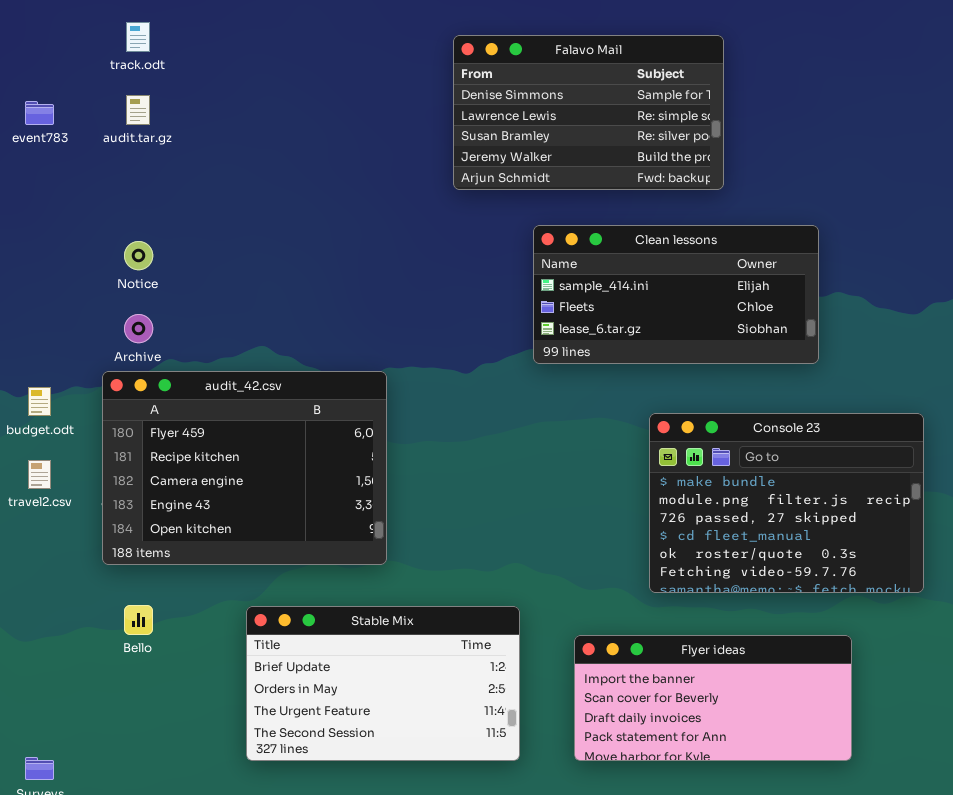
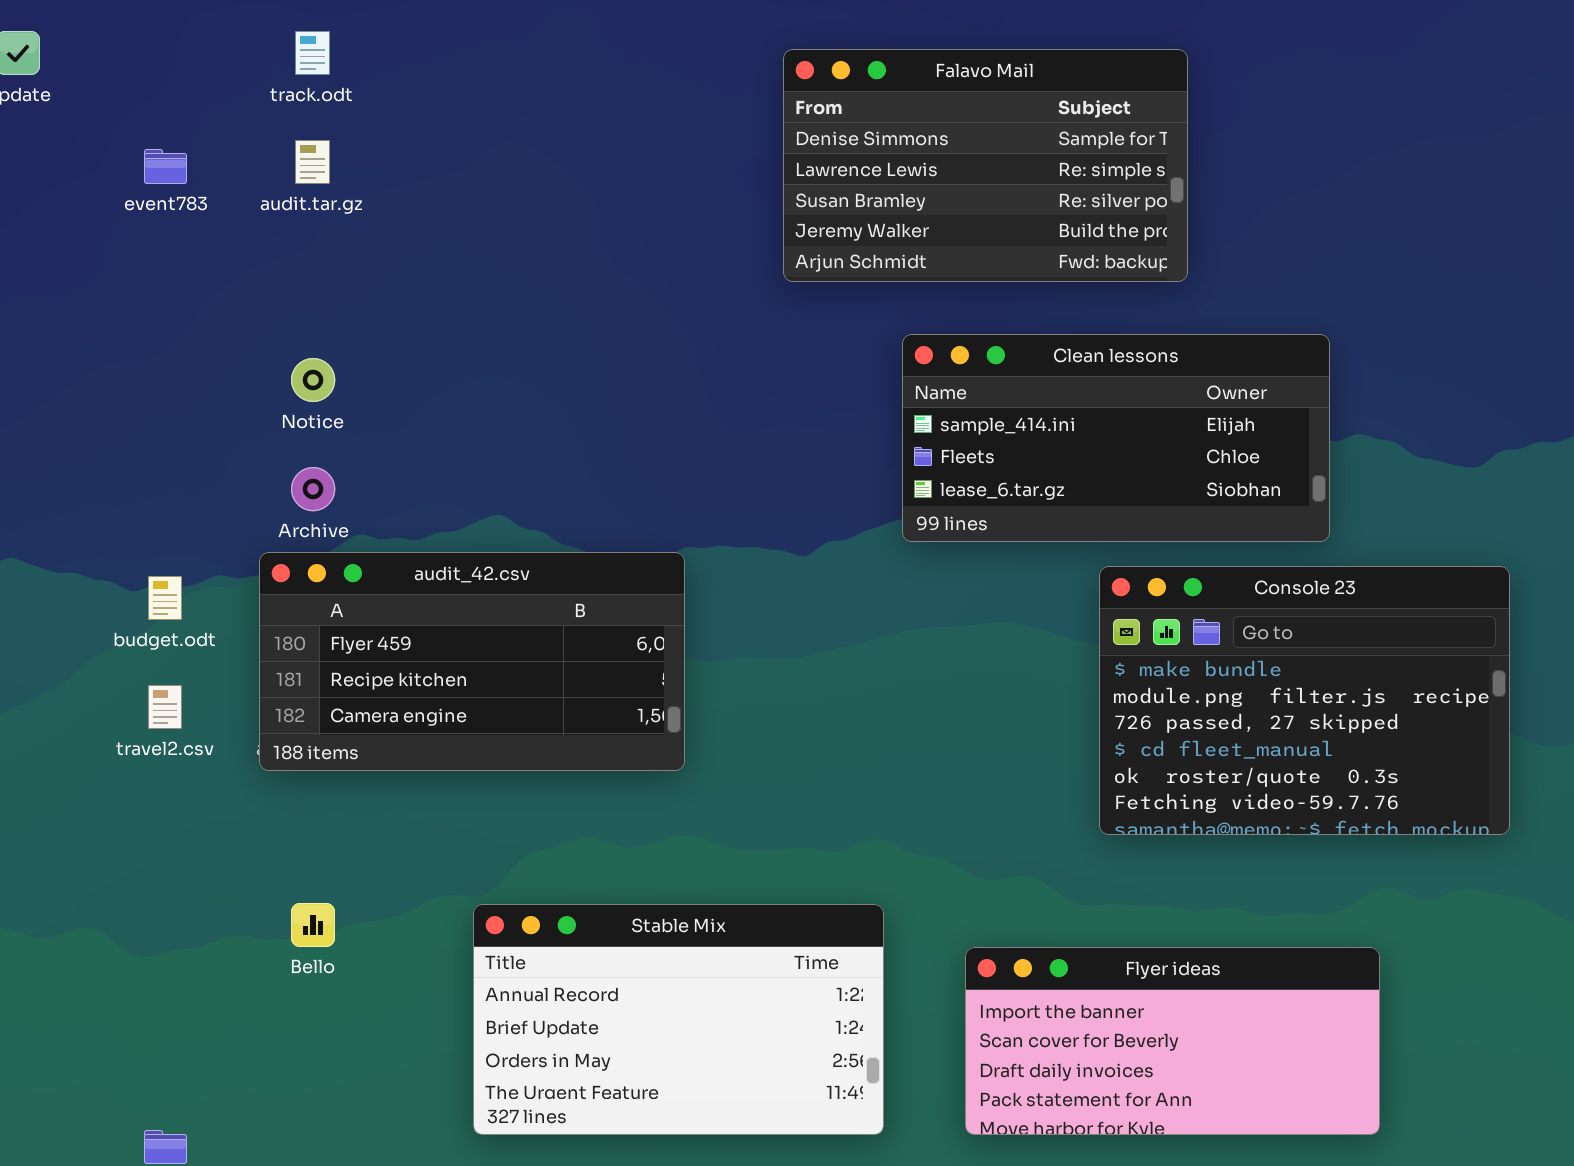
audit_42.csv: [102,371,387,565] -> [259,552,685,771], resized
Console 23: [649,413,924,593] -> [1099,566,1510,835], moved
Stable Mix: [246,606,520,761] -> [473,904,884,1135], scrolled up 1 row

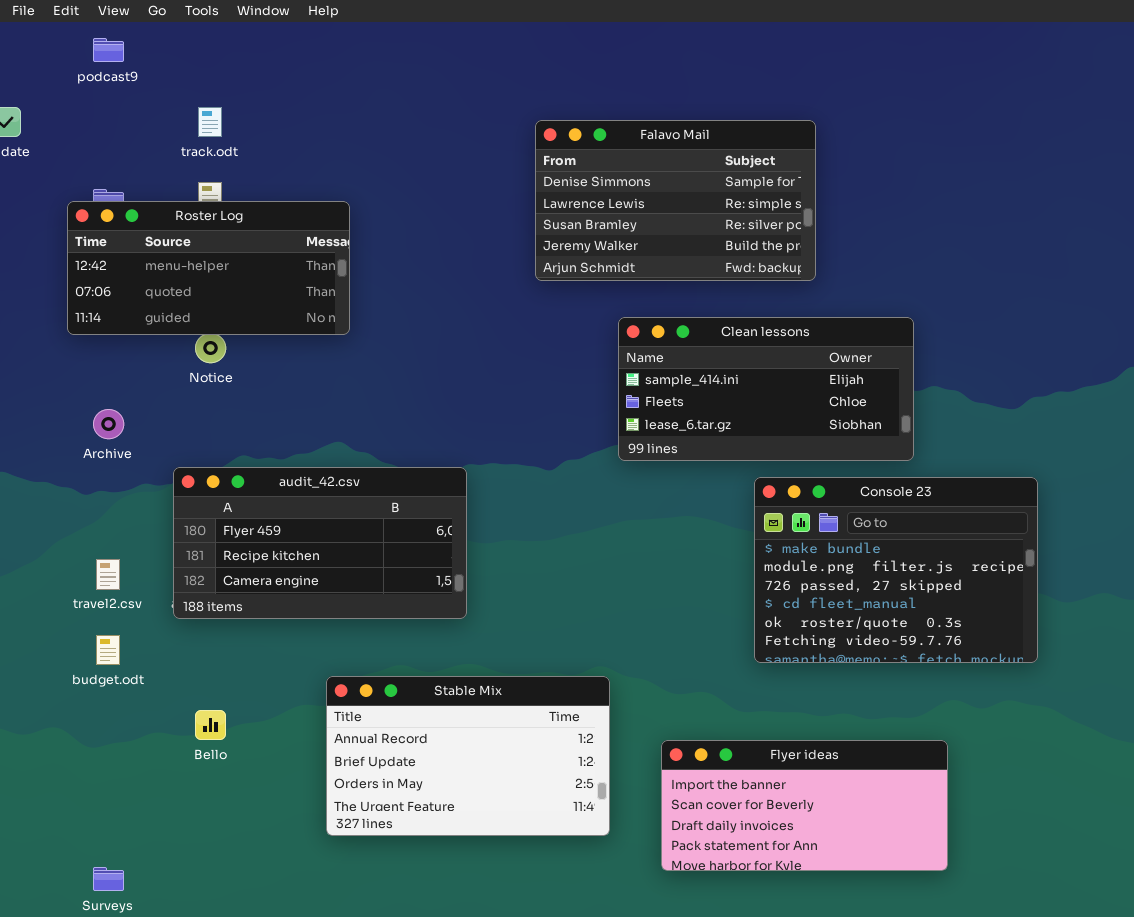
Roster Log: none -> [67,201,350,335], opened
Archive: [291,467,335,511] -> [93,409,124,439], moved
budget.odt: [148,576,182,620] -> [96,635,120,665], moved
Stable Mix: [473,904,884,1135] -> [326,676,610,836], moved

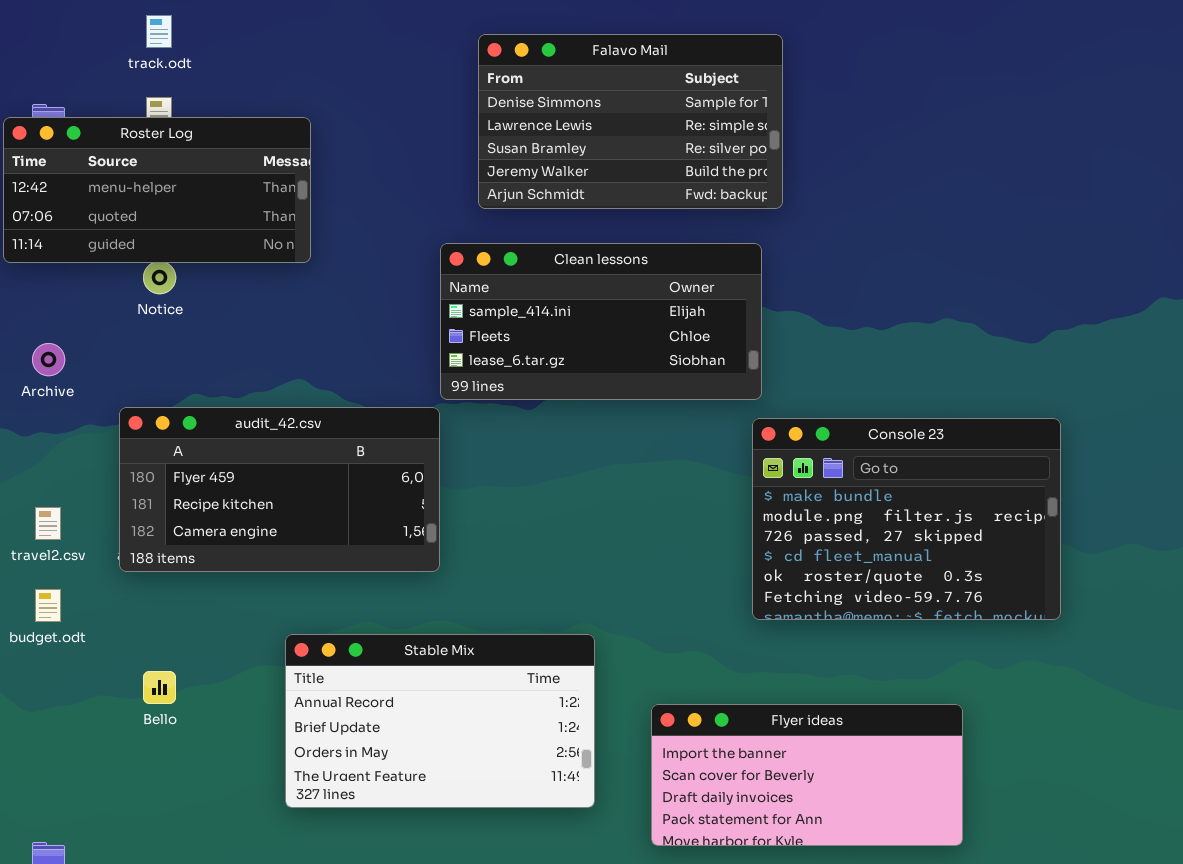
Falavo Mail: [535,120,816,281] -> [478,34,783,209], moved
Clean lessons: [618,317,914,461] -> [440,243,762,400], moved

